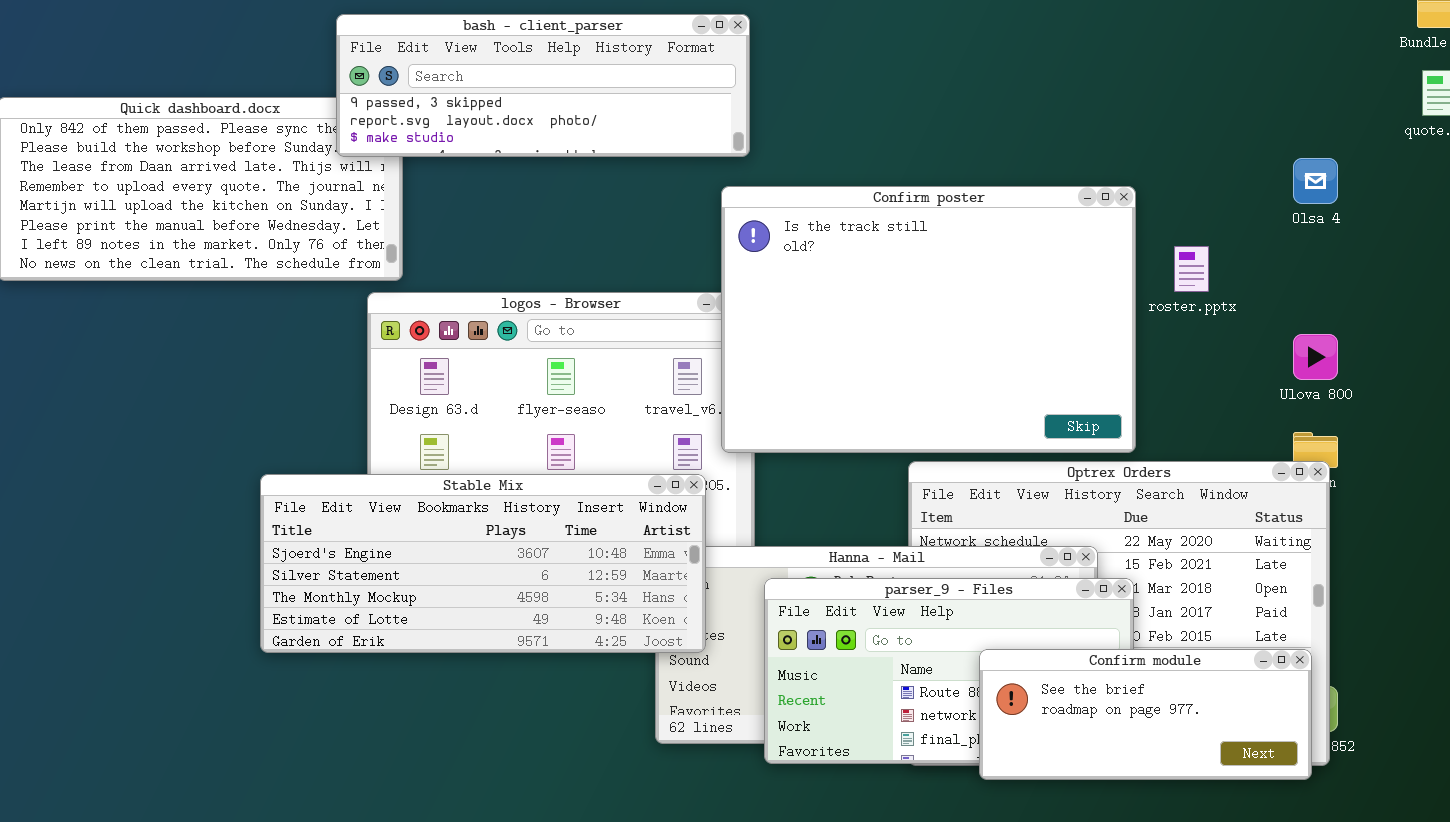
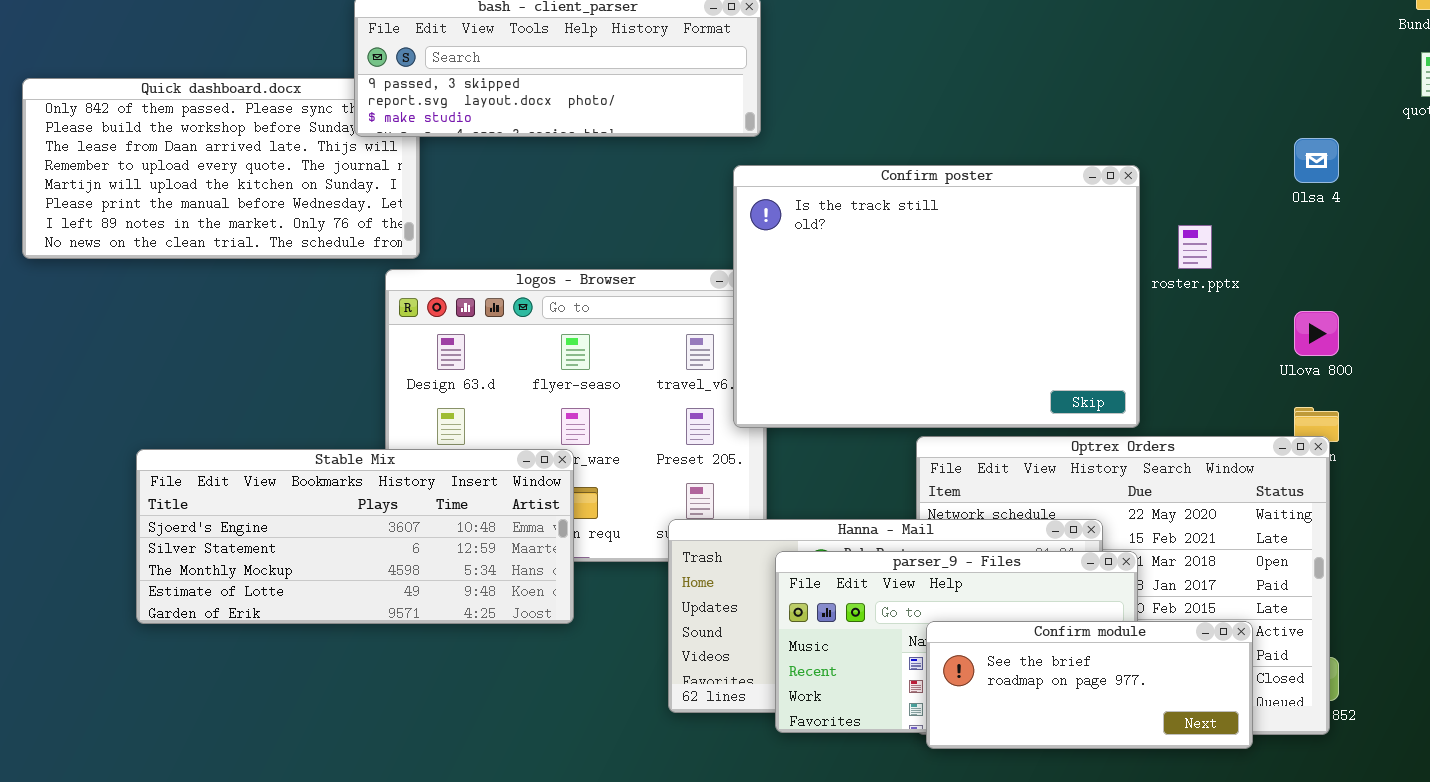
Stable Mix: [260,474,706,653] -> [136,449,574,624], moved
Confirm module: [979,649,1312,780] -> [926,621,1253,749], moved

